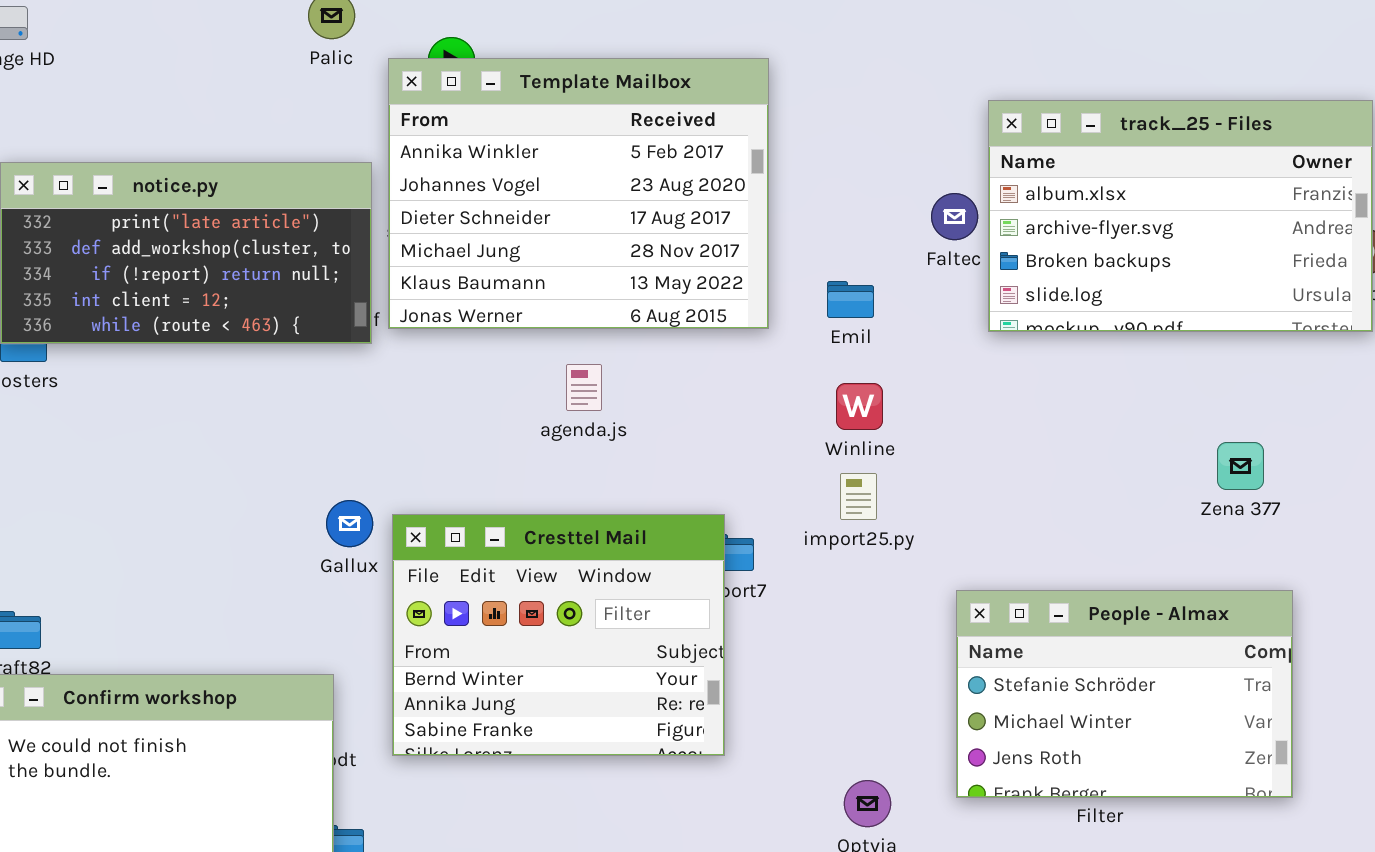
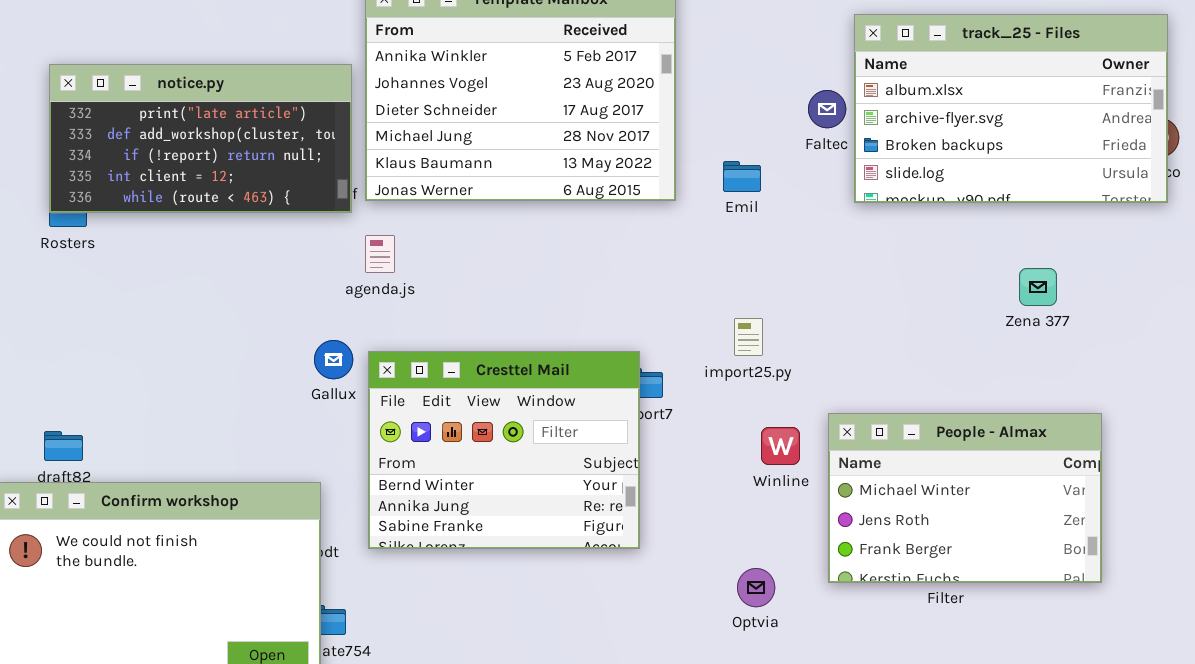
agenda.js: [566,364,602,411] -> [365,235,395,273], moved
Winline: [836,383,883,430] -> [761,427,800,465], moved
Zena 377: [1217,442,1264,490] -> [1019,268,1057,306], moved
People - Almax: [956,590,1293,798] -> [828,413,1102,583], scrolled down 1 row

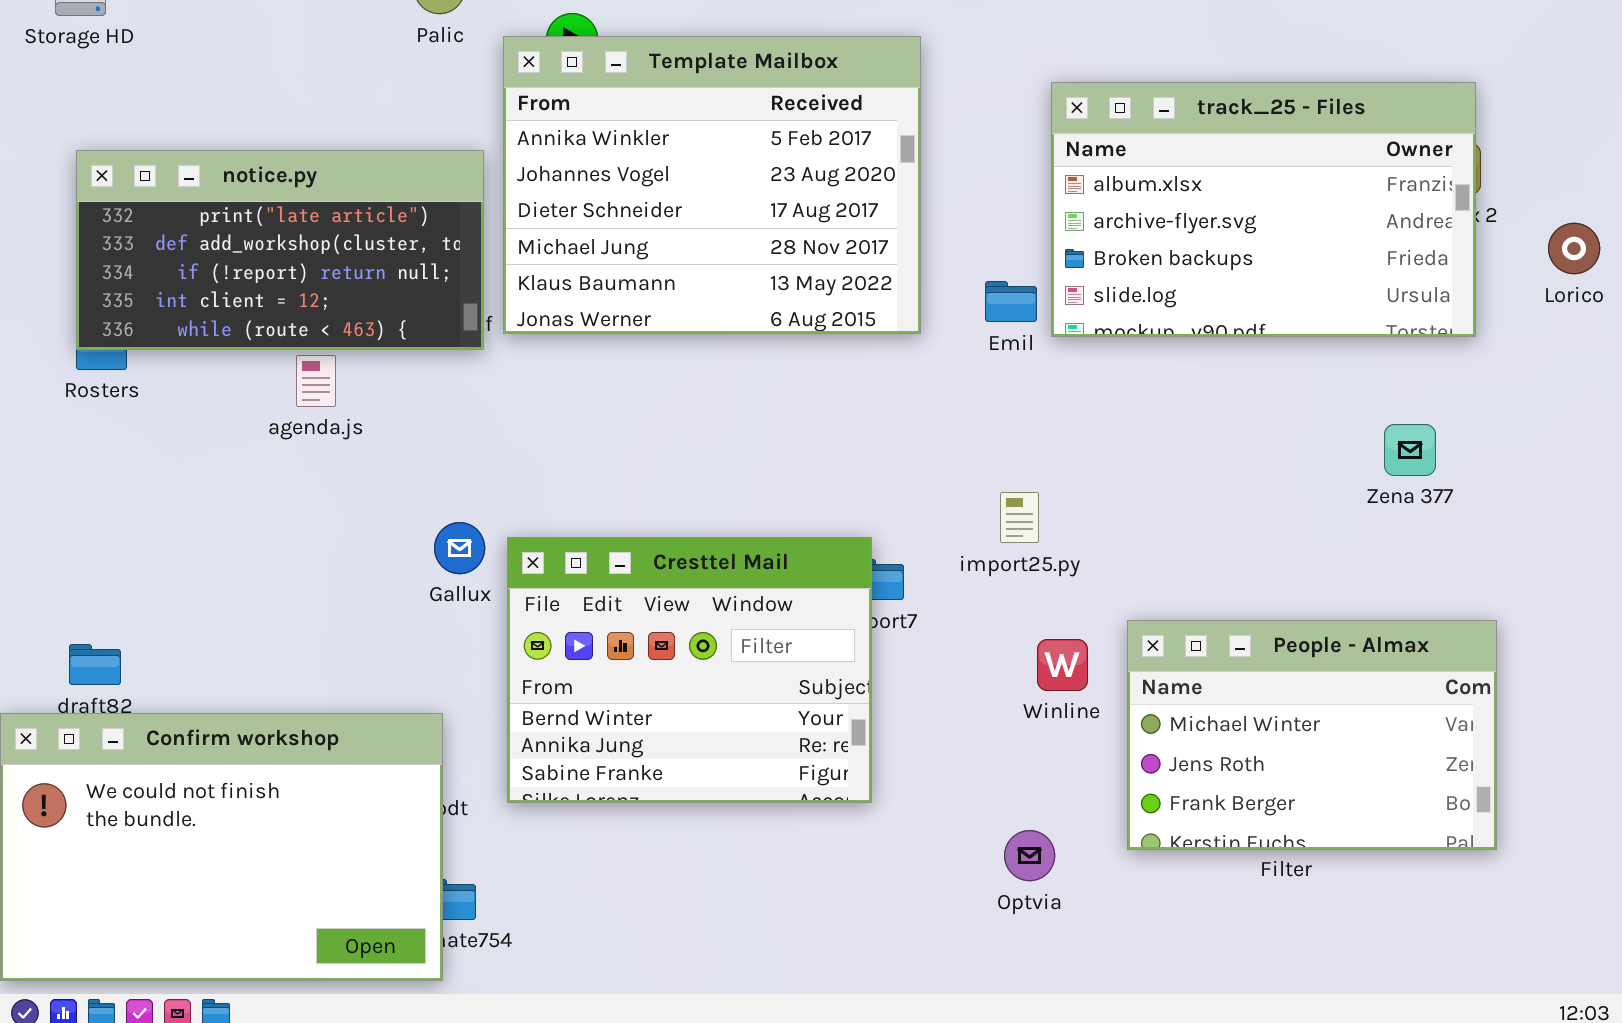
track_25 - Files: [854,14,1168,203] -> [1051,82,1476,337], moved
agenda.js: [365,235,395,273] -> [296,355,336,407], moved

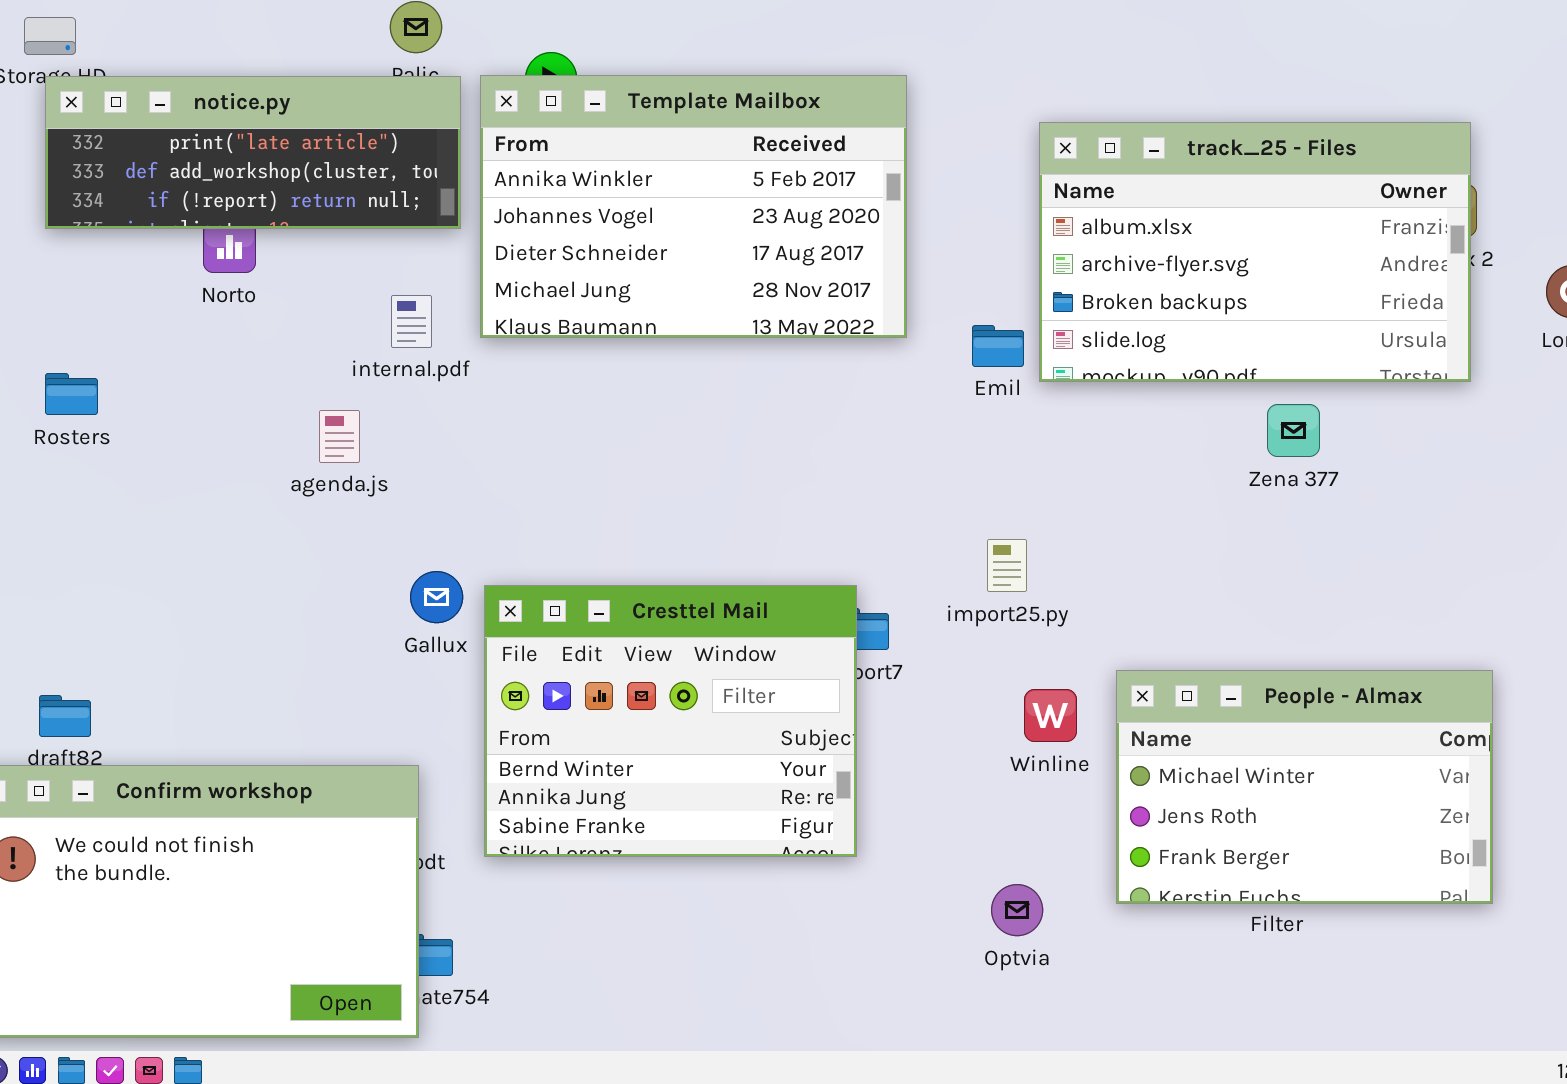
Template Mailbox: [503,36,921,334] -> [480,75,907,338], resized
notice.py: [76,150,484,350] -> [45,76,461,229], moved, resized
agenda.js: [296,355,336,407] -> [319,410,360,463], moved
Zena 377: [1384,424,1436,476] -> [1267,404,1320,457], moved

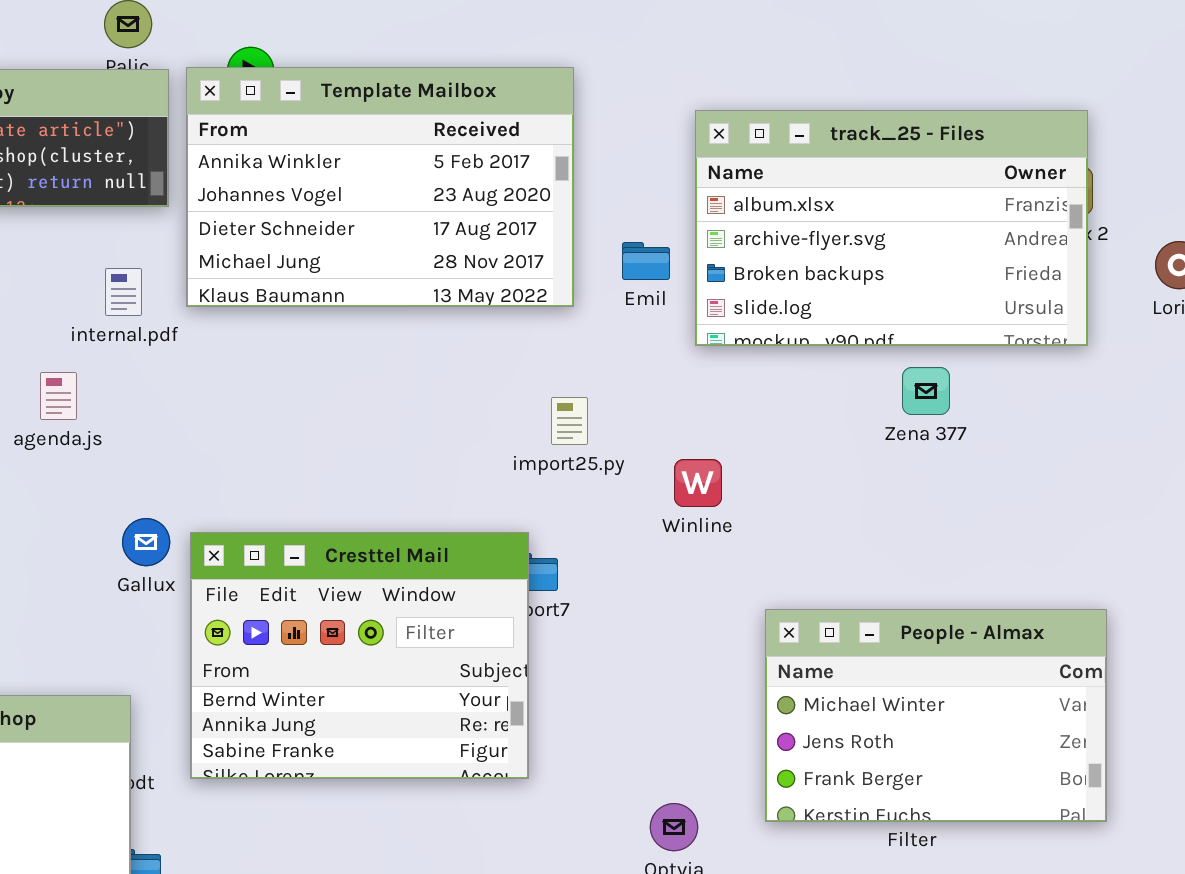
Emil: [972,325,1024,367] -> [622,242,670,280], moved
import25.py: [987,539,1027,592] -> [551,397,588,445], moved
Winline: [1024,689,1077,742] -> [674,459,722,507], moved

